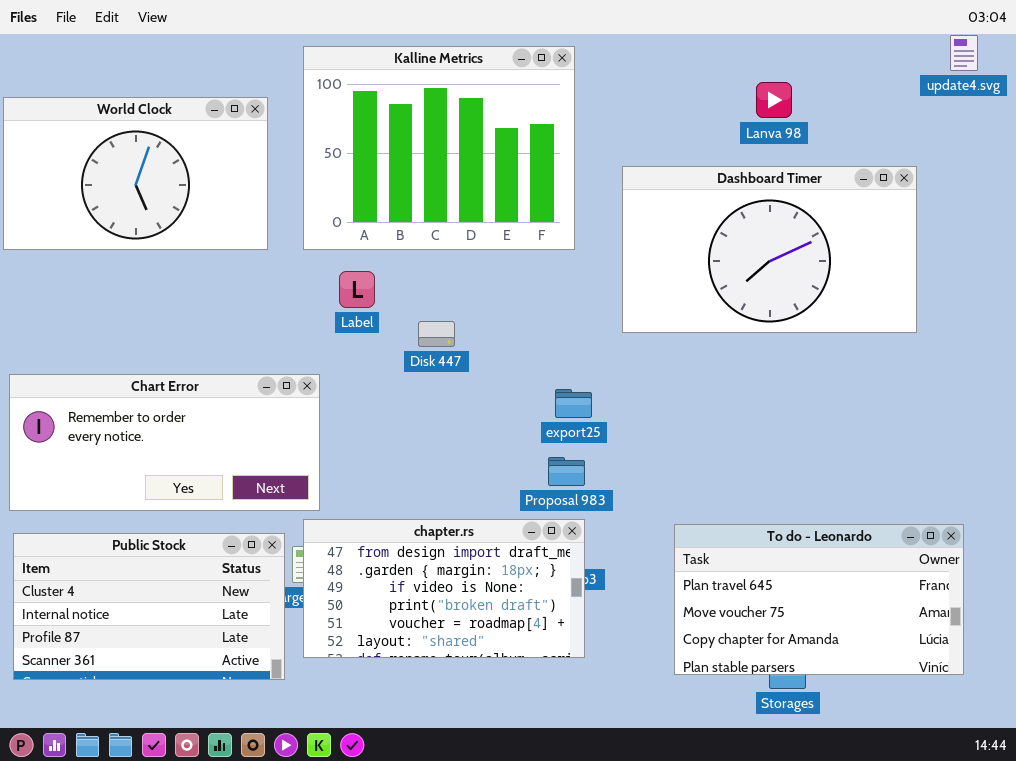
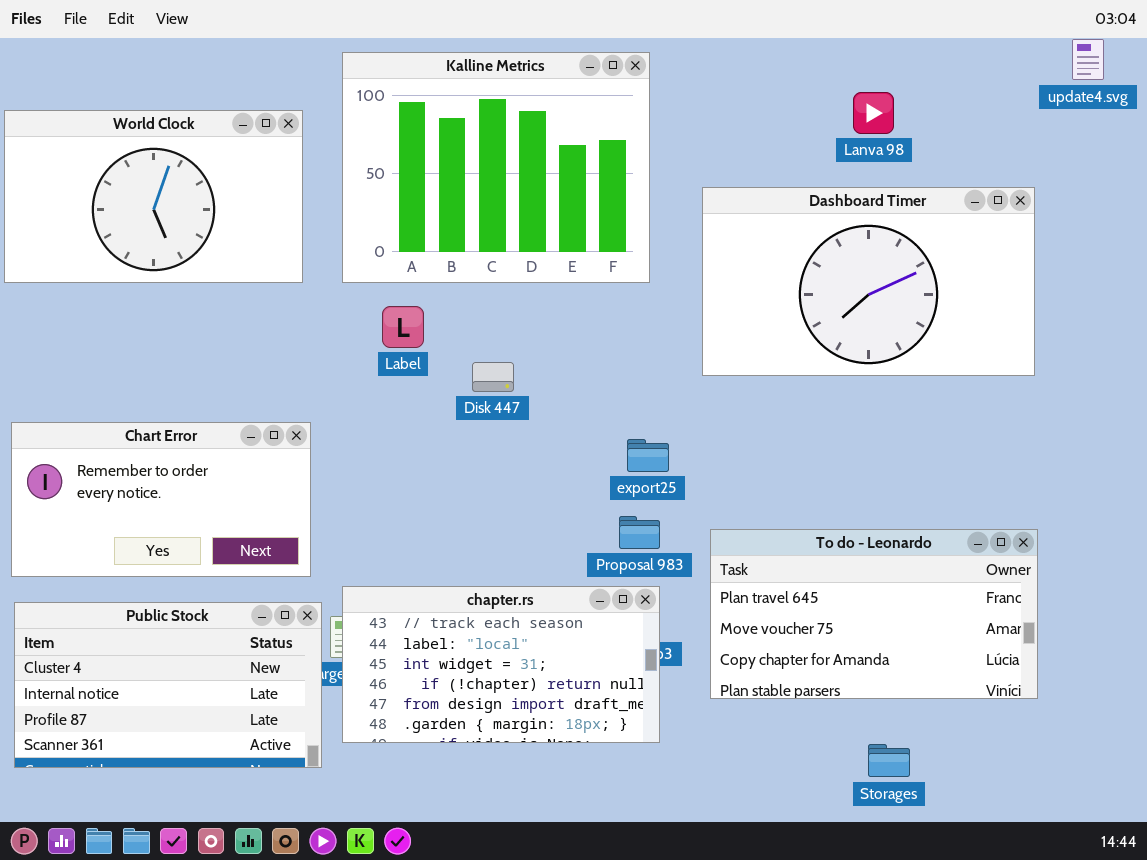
Chart Error: [9,374,320,511] -> [11,422,311,577], resized
chapter.rs: [303,519,585,658] -> [342,586,660,743], scrolled up 4 rows
To do - Leonardo: [674,524,964,675] -> [710,529,1038,699], moved

